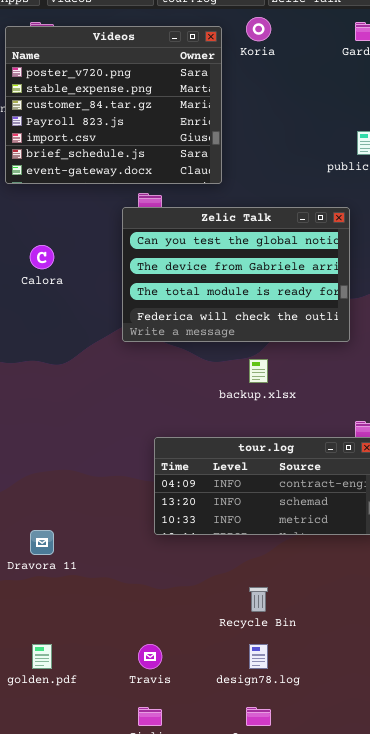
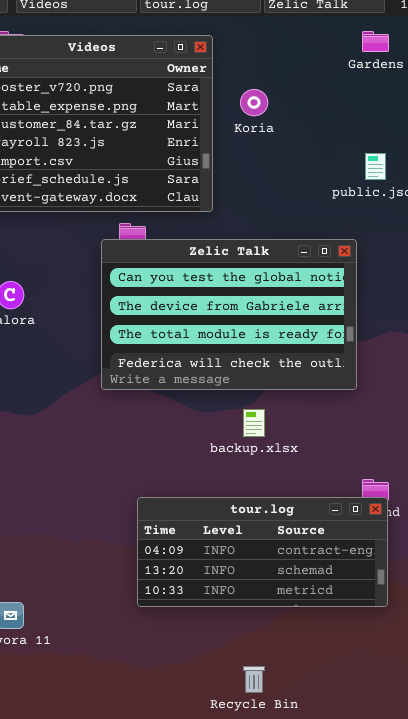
Koria: [246,17,271,41] -> [240,89,268,116], moved

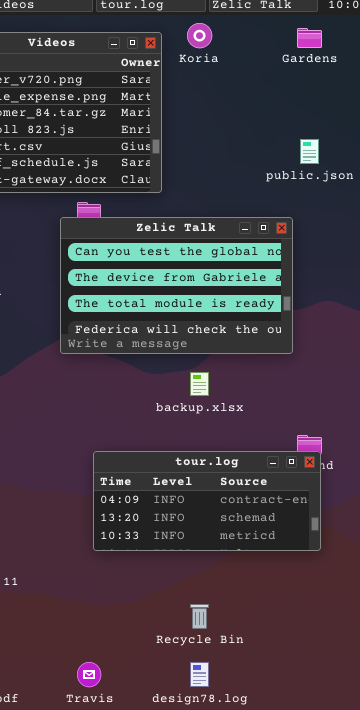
Koria: [240,89,268,116] -> [187,23,212,48], moved

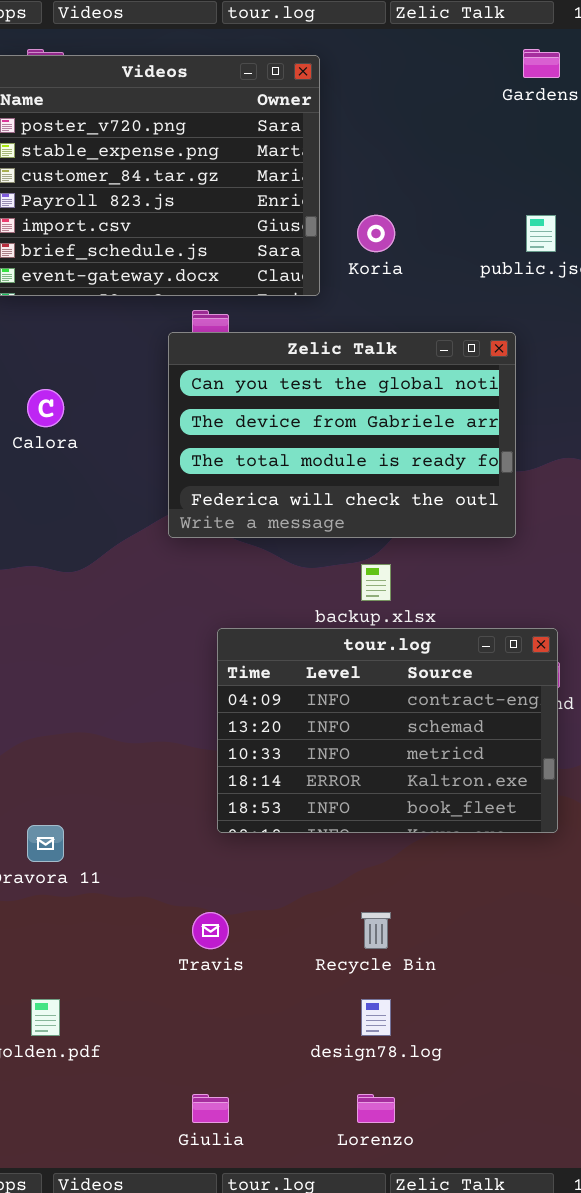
Koria: [187,23,212,48] -> [357,215,395,252], moved
tour.log: [93,451,321,551] -> [217,628,558,833], resized
Travis: [77,662,101,687] -> [192,912,229,949], moved

